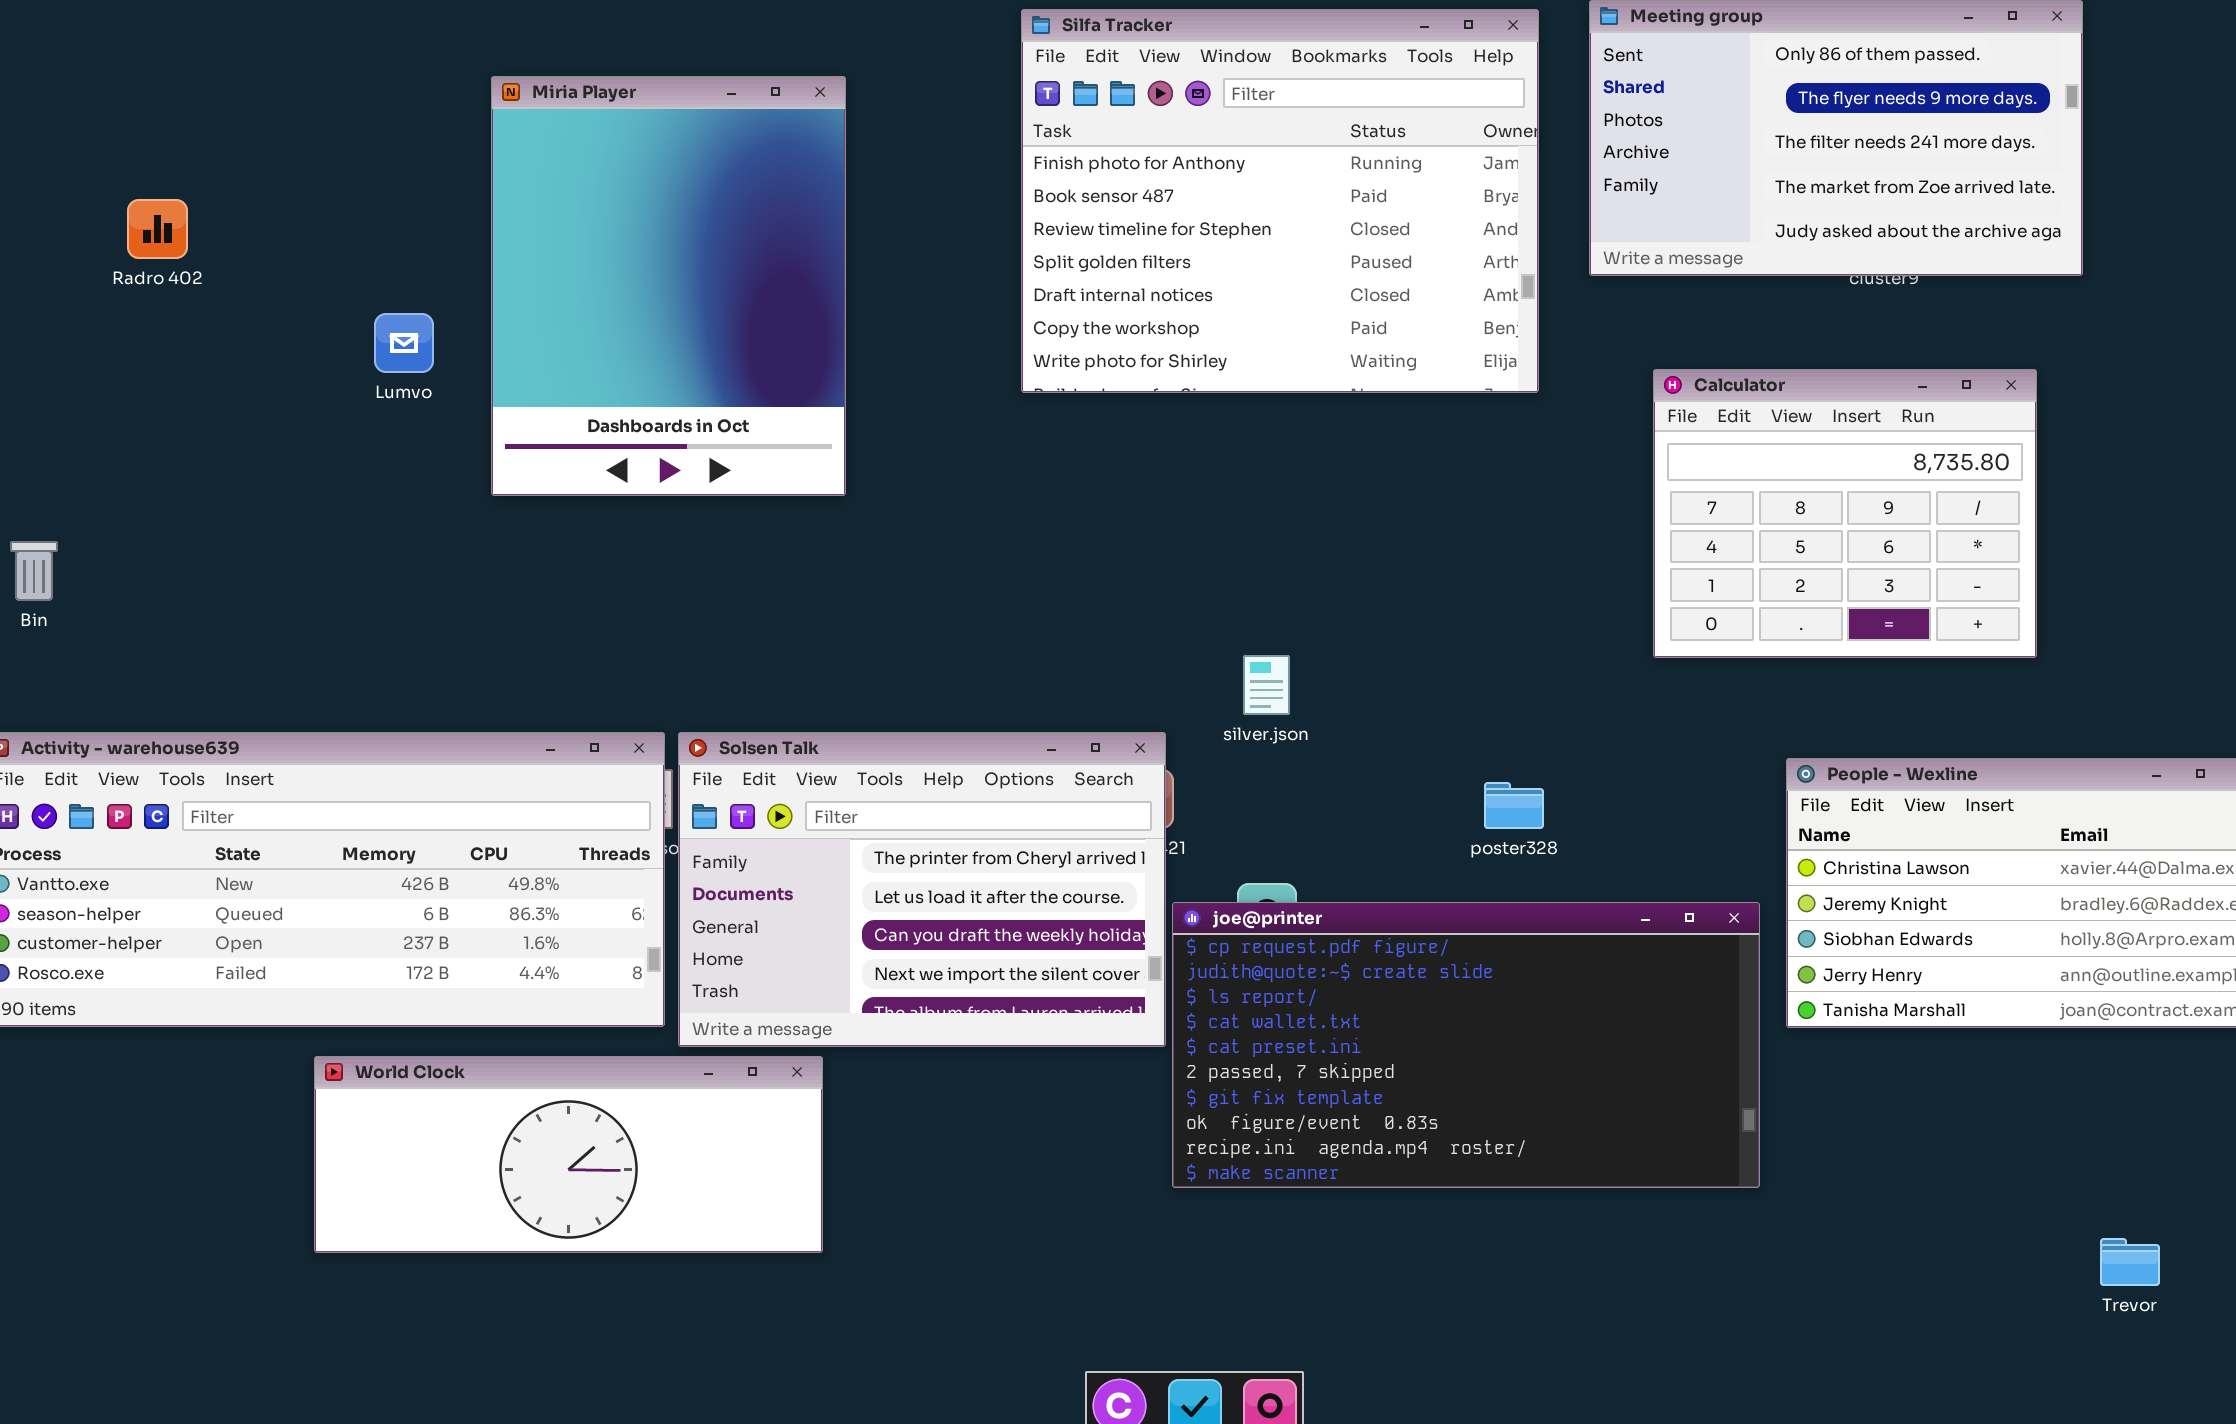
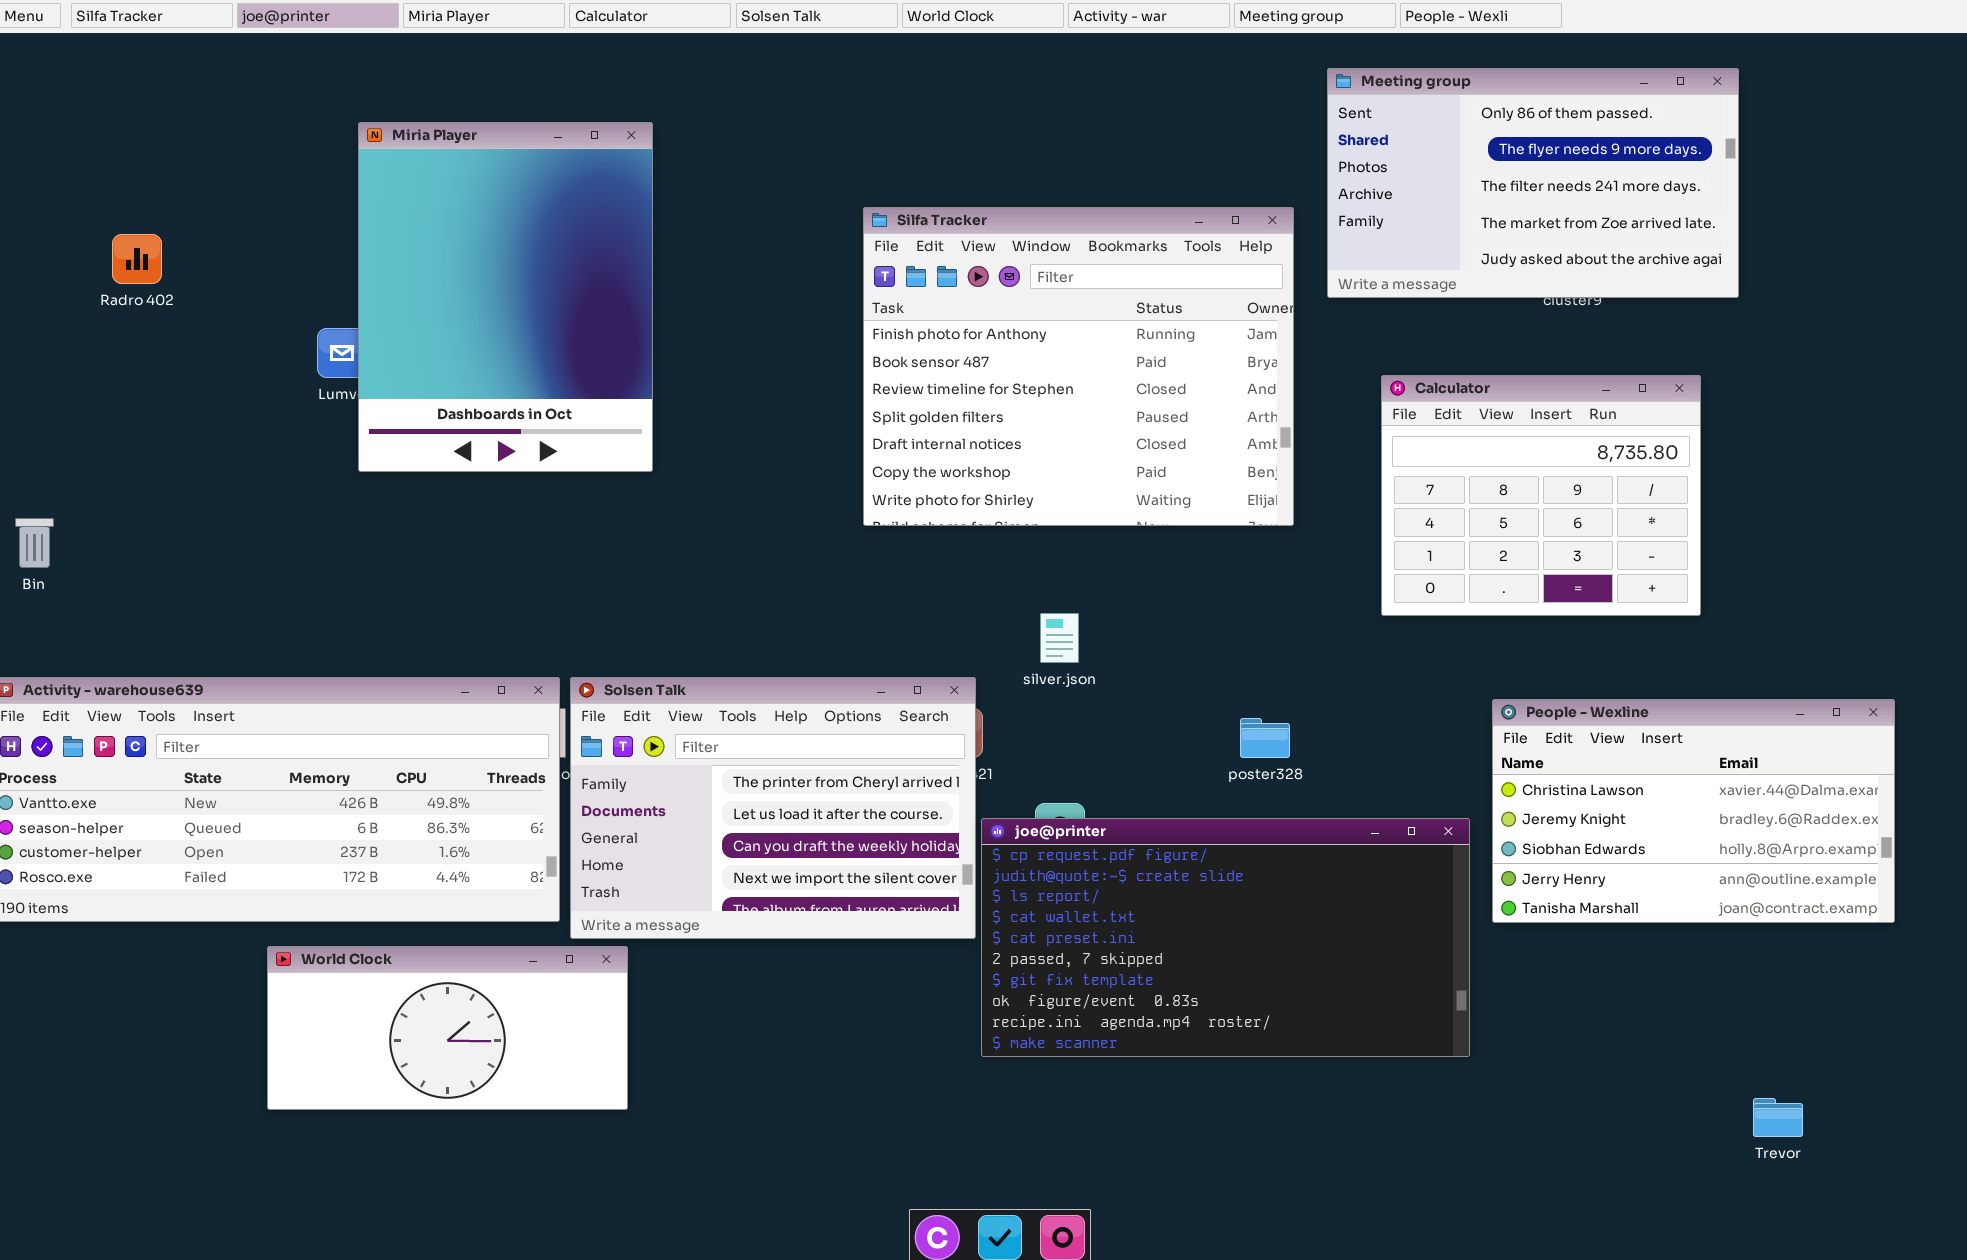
Silfa Tracker: [1021,9,1539,393] -> [863,207,1294,526], moved
Miria Player: [491,76,846,496] -> [358,122,653,472], moved
World Clock: [314,1056,823,1253] -> [267,946,628,1110], resized

